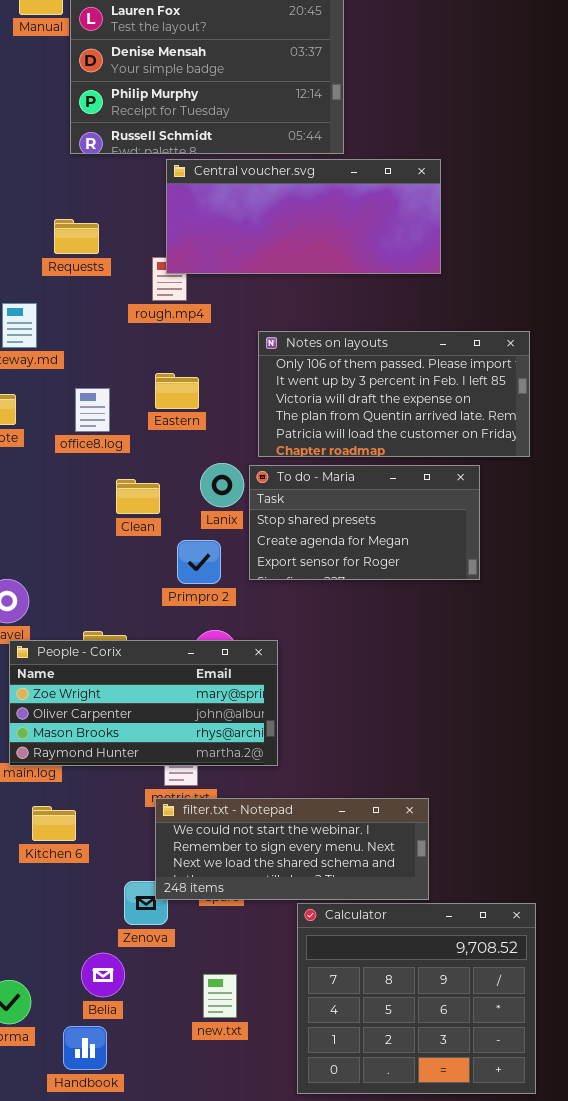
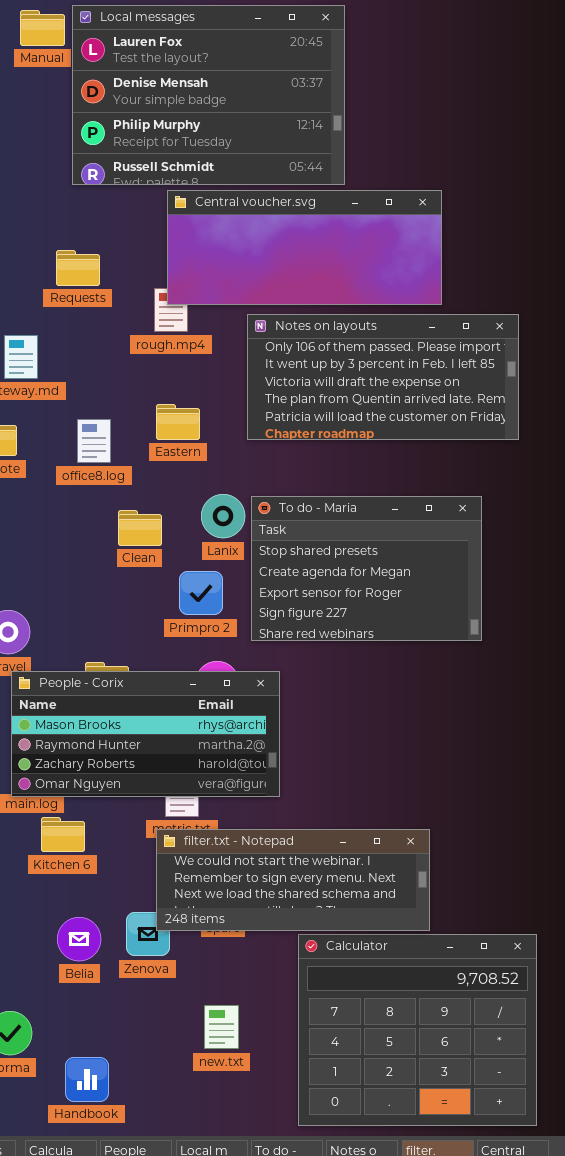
Notes on layouts: [258,331,530,457] -> [247,314,519,440], moved
To do - Maria: [249,465,480,580] -> [251,496,482,641], resized
People - Corix: [9,640,278,766] -> [11,671,280,797], scrolled down 2 rows
Kitchen 6: [32,806,76,841] -> [41,817,85,852], moved
Belia: [81,953,125,997] -> [57,917,101,961], moved

